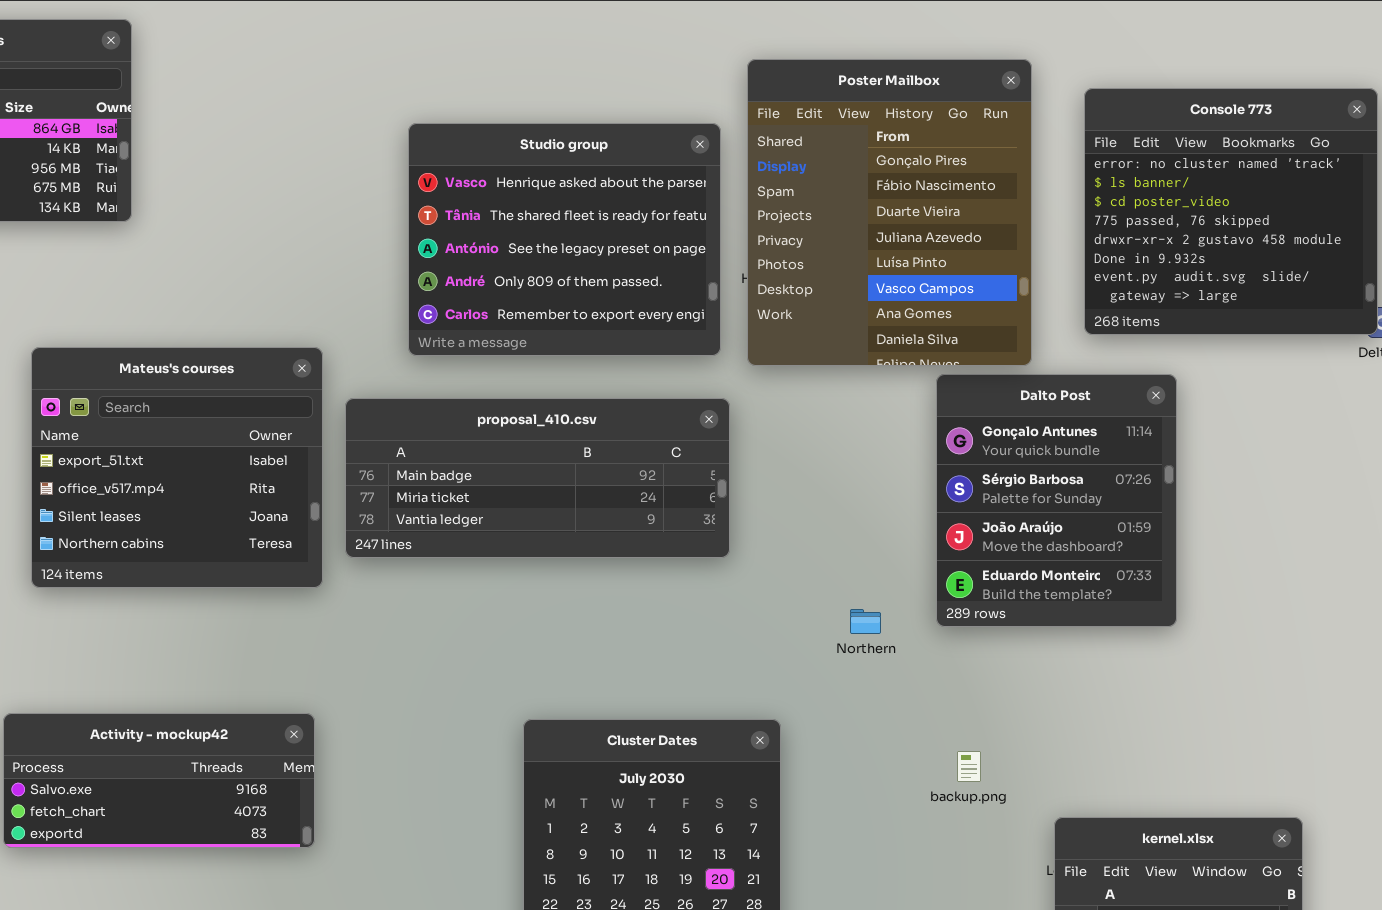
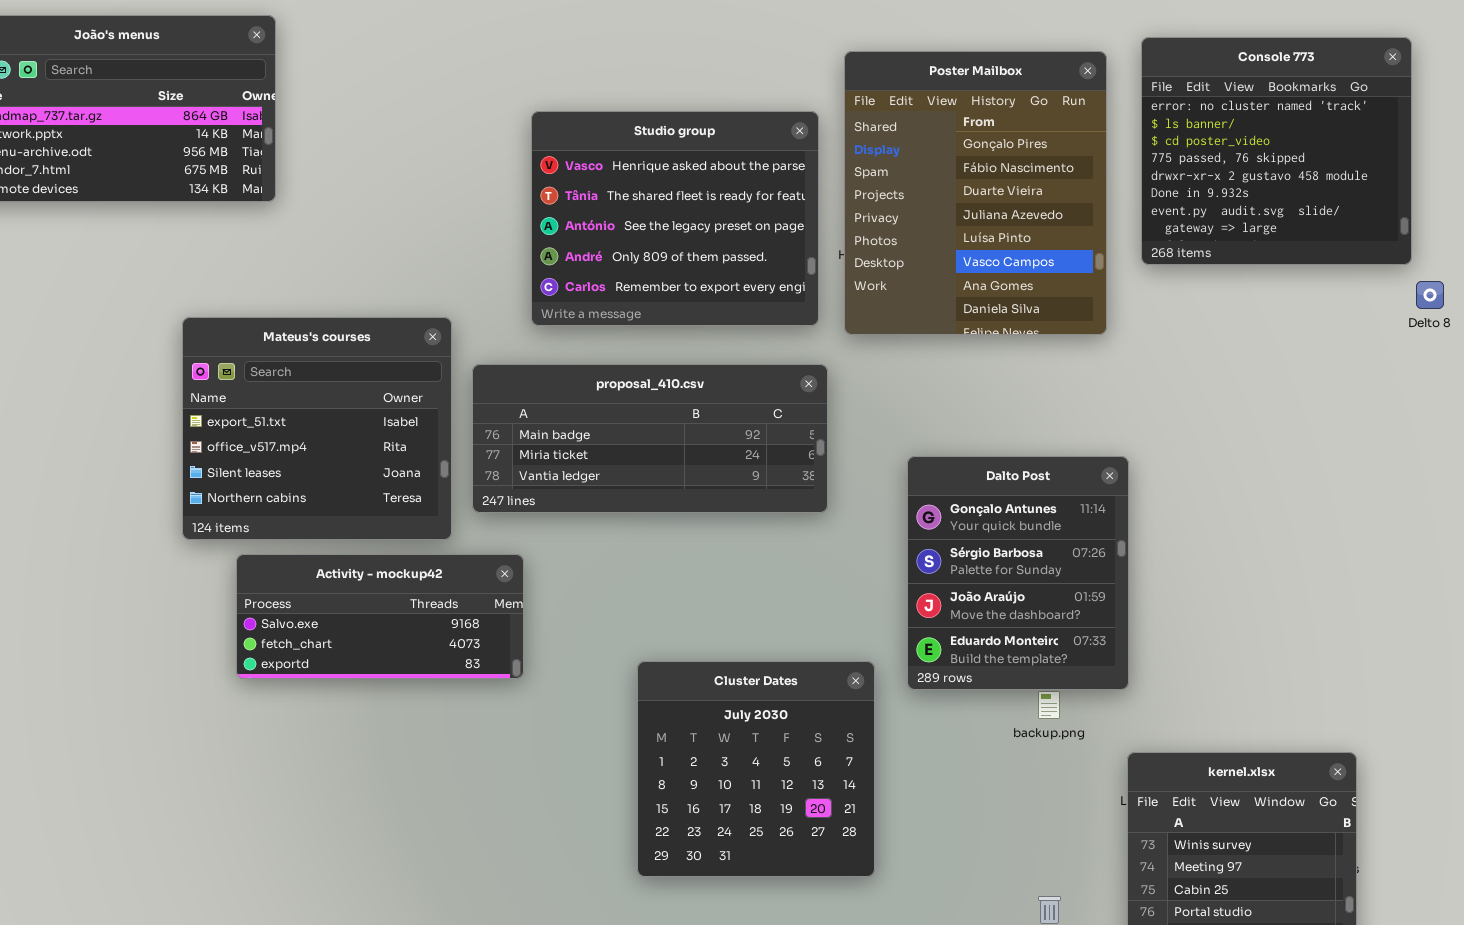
Console 773: [1084,88,1378,335] -> [1141,37,1412,265], moved
Dalto Post: [936,374,1177,627] -> [907,456,1129,690], moved
Activity - mockup42: [3,713,315,848] -> [236,554,524,679], moved

